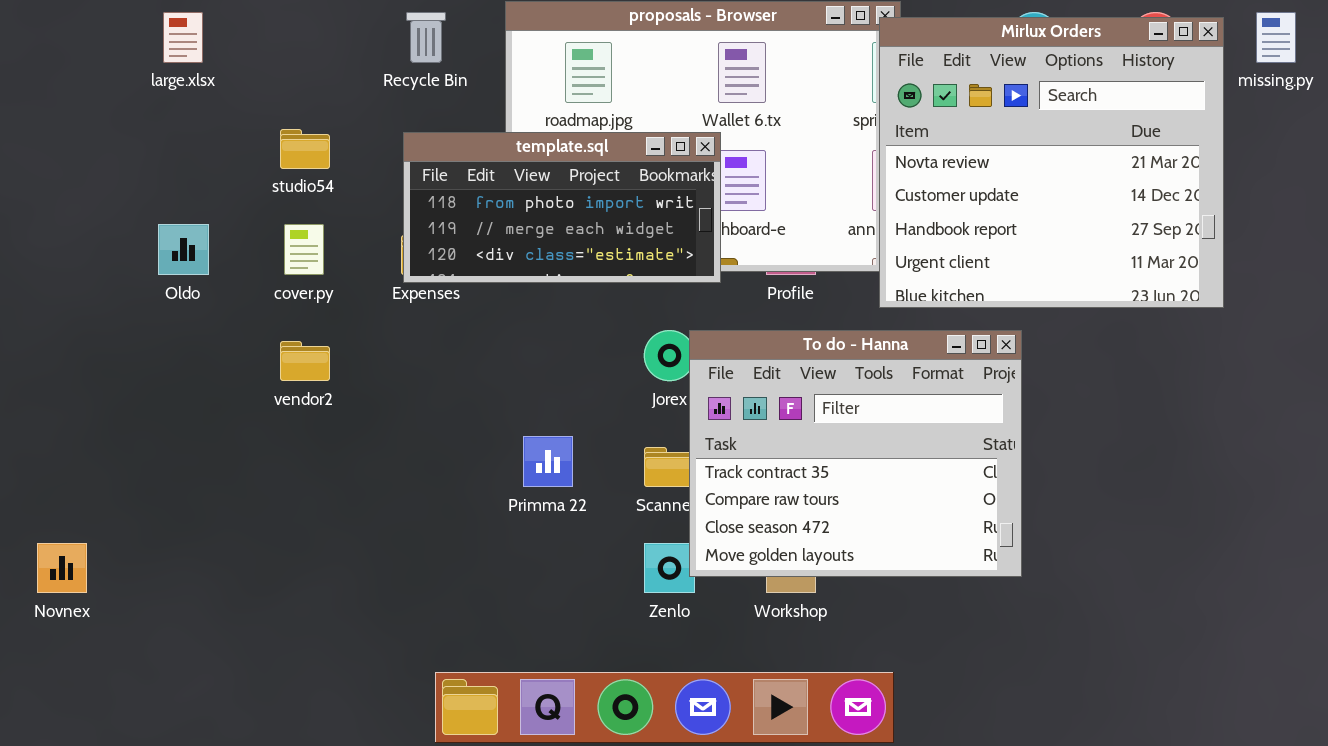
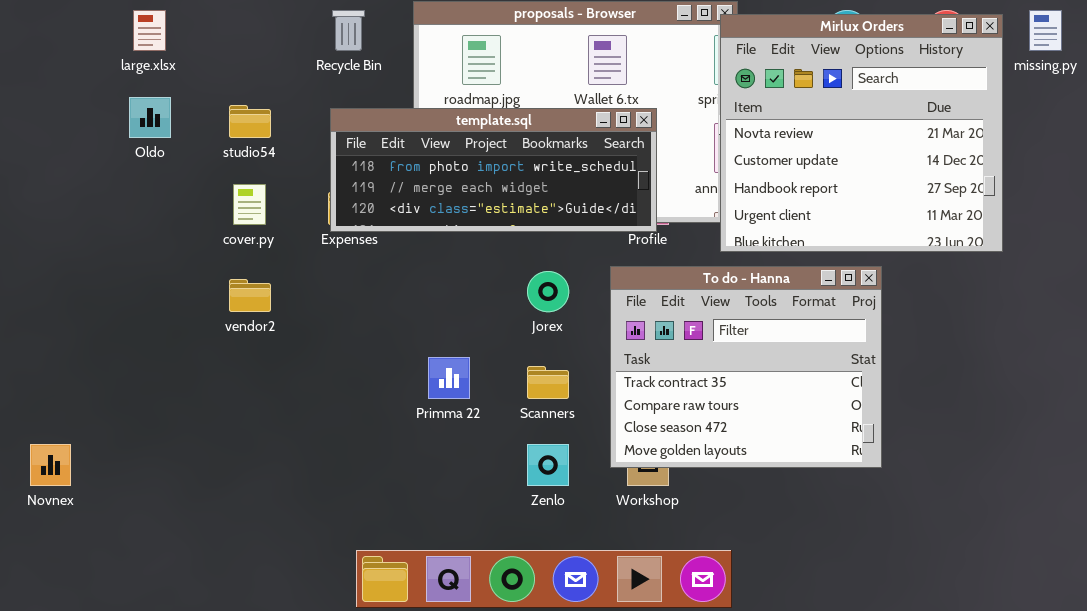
template.sql: [403,132,721,283] -> [330,108,657,232], resized
Oldo: [158,224,209,275] -> [129,97,171,138], moved
To do - Hanna: [689,330,1022,577] -> [610,266,882,468], moved

